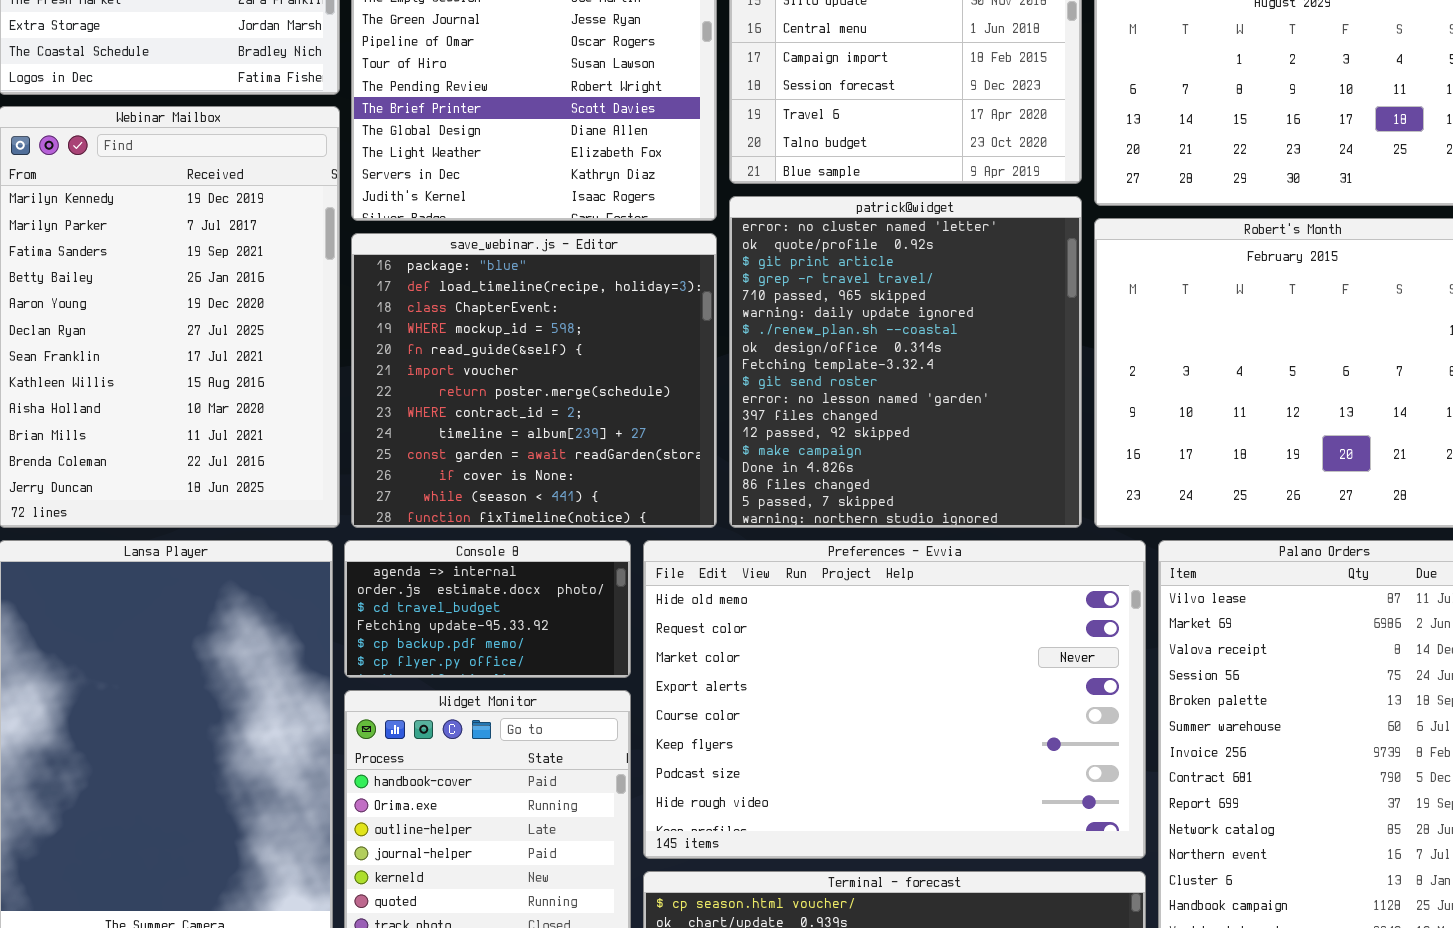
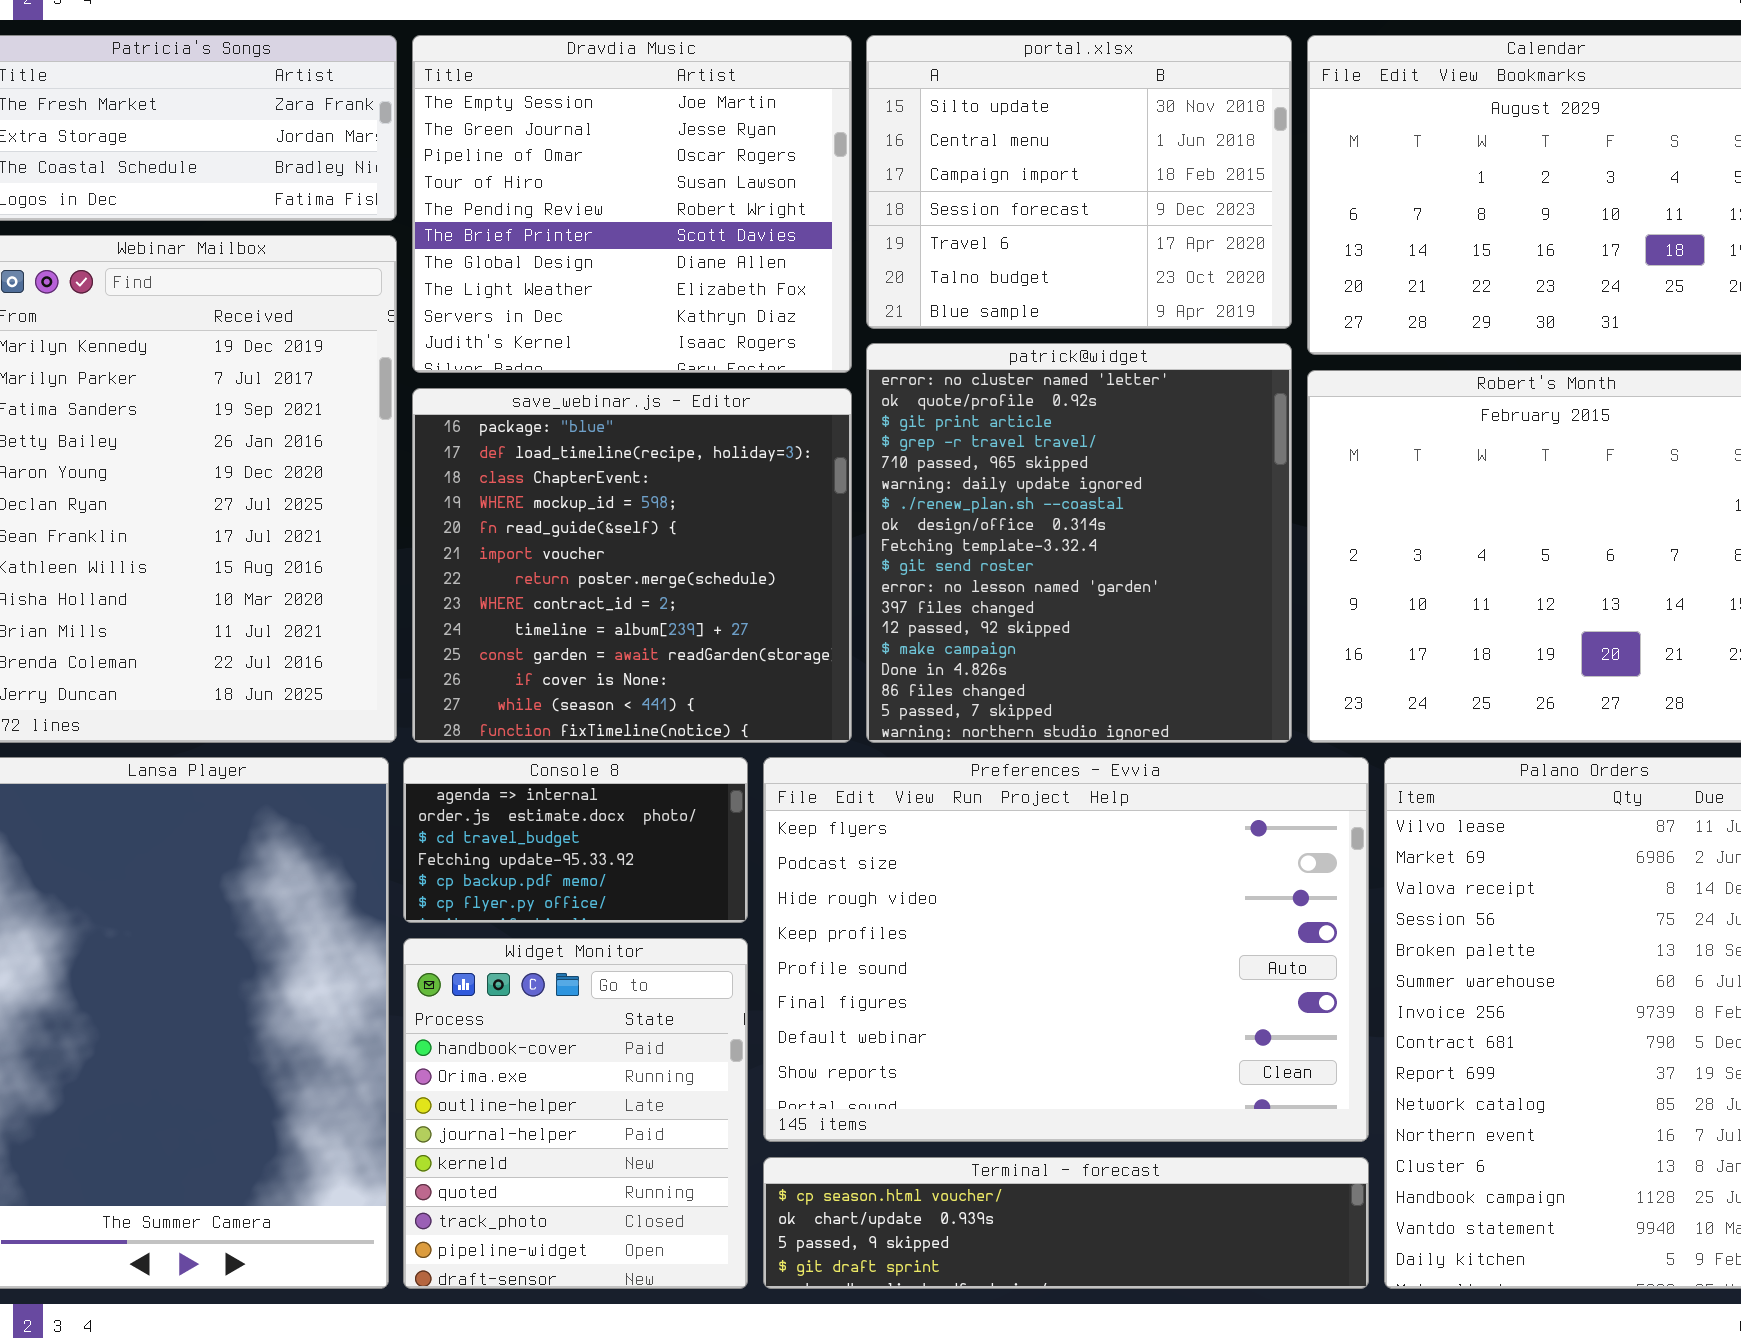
Preferences - Evvia: [643,540,1146,859] -> [763,757,1369,1142], scrolled down 5 rows

